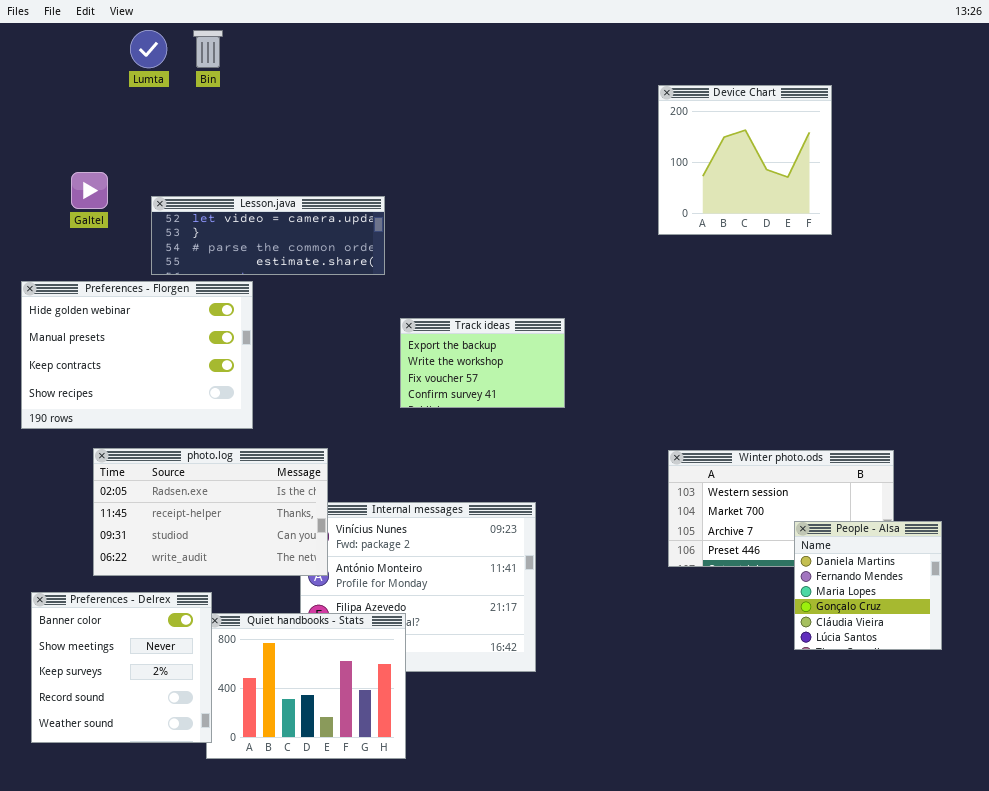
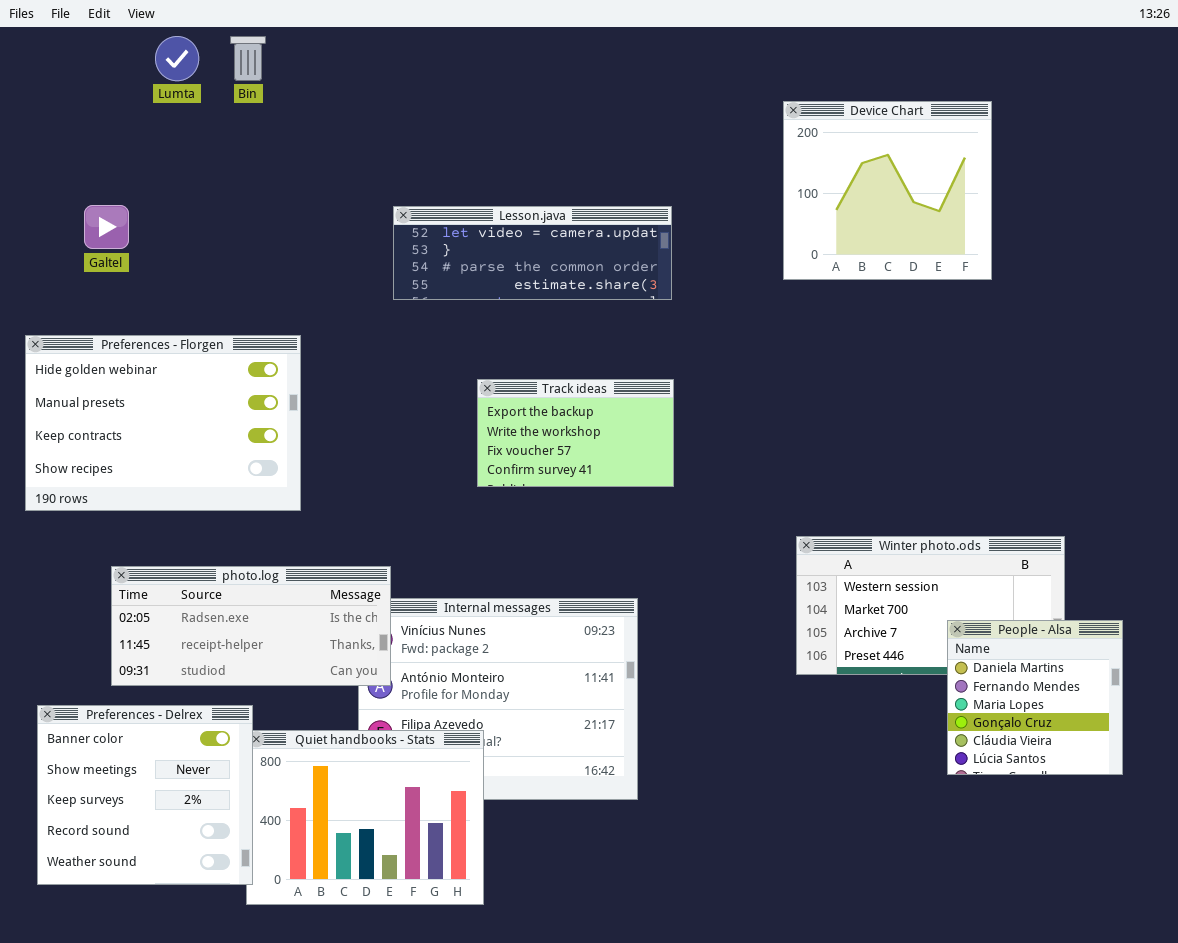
Lesson.java: [151,196,385,275] -> [393,206,672,300], moved
photo.log: [93,448,328,576] -> [111,566,391,686], resized

